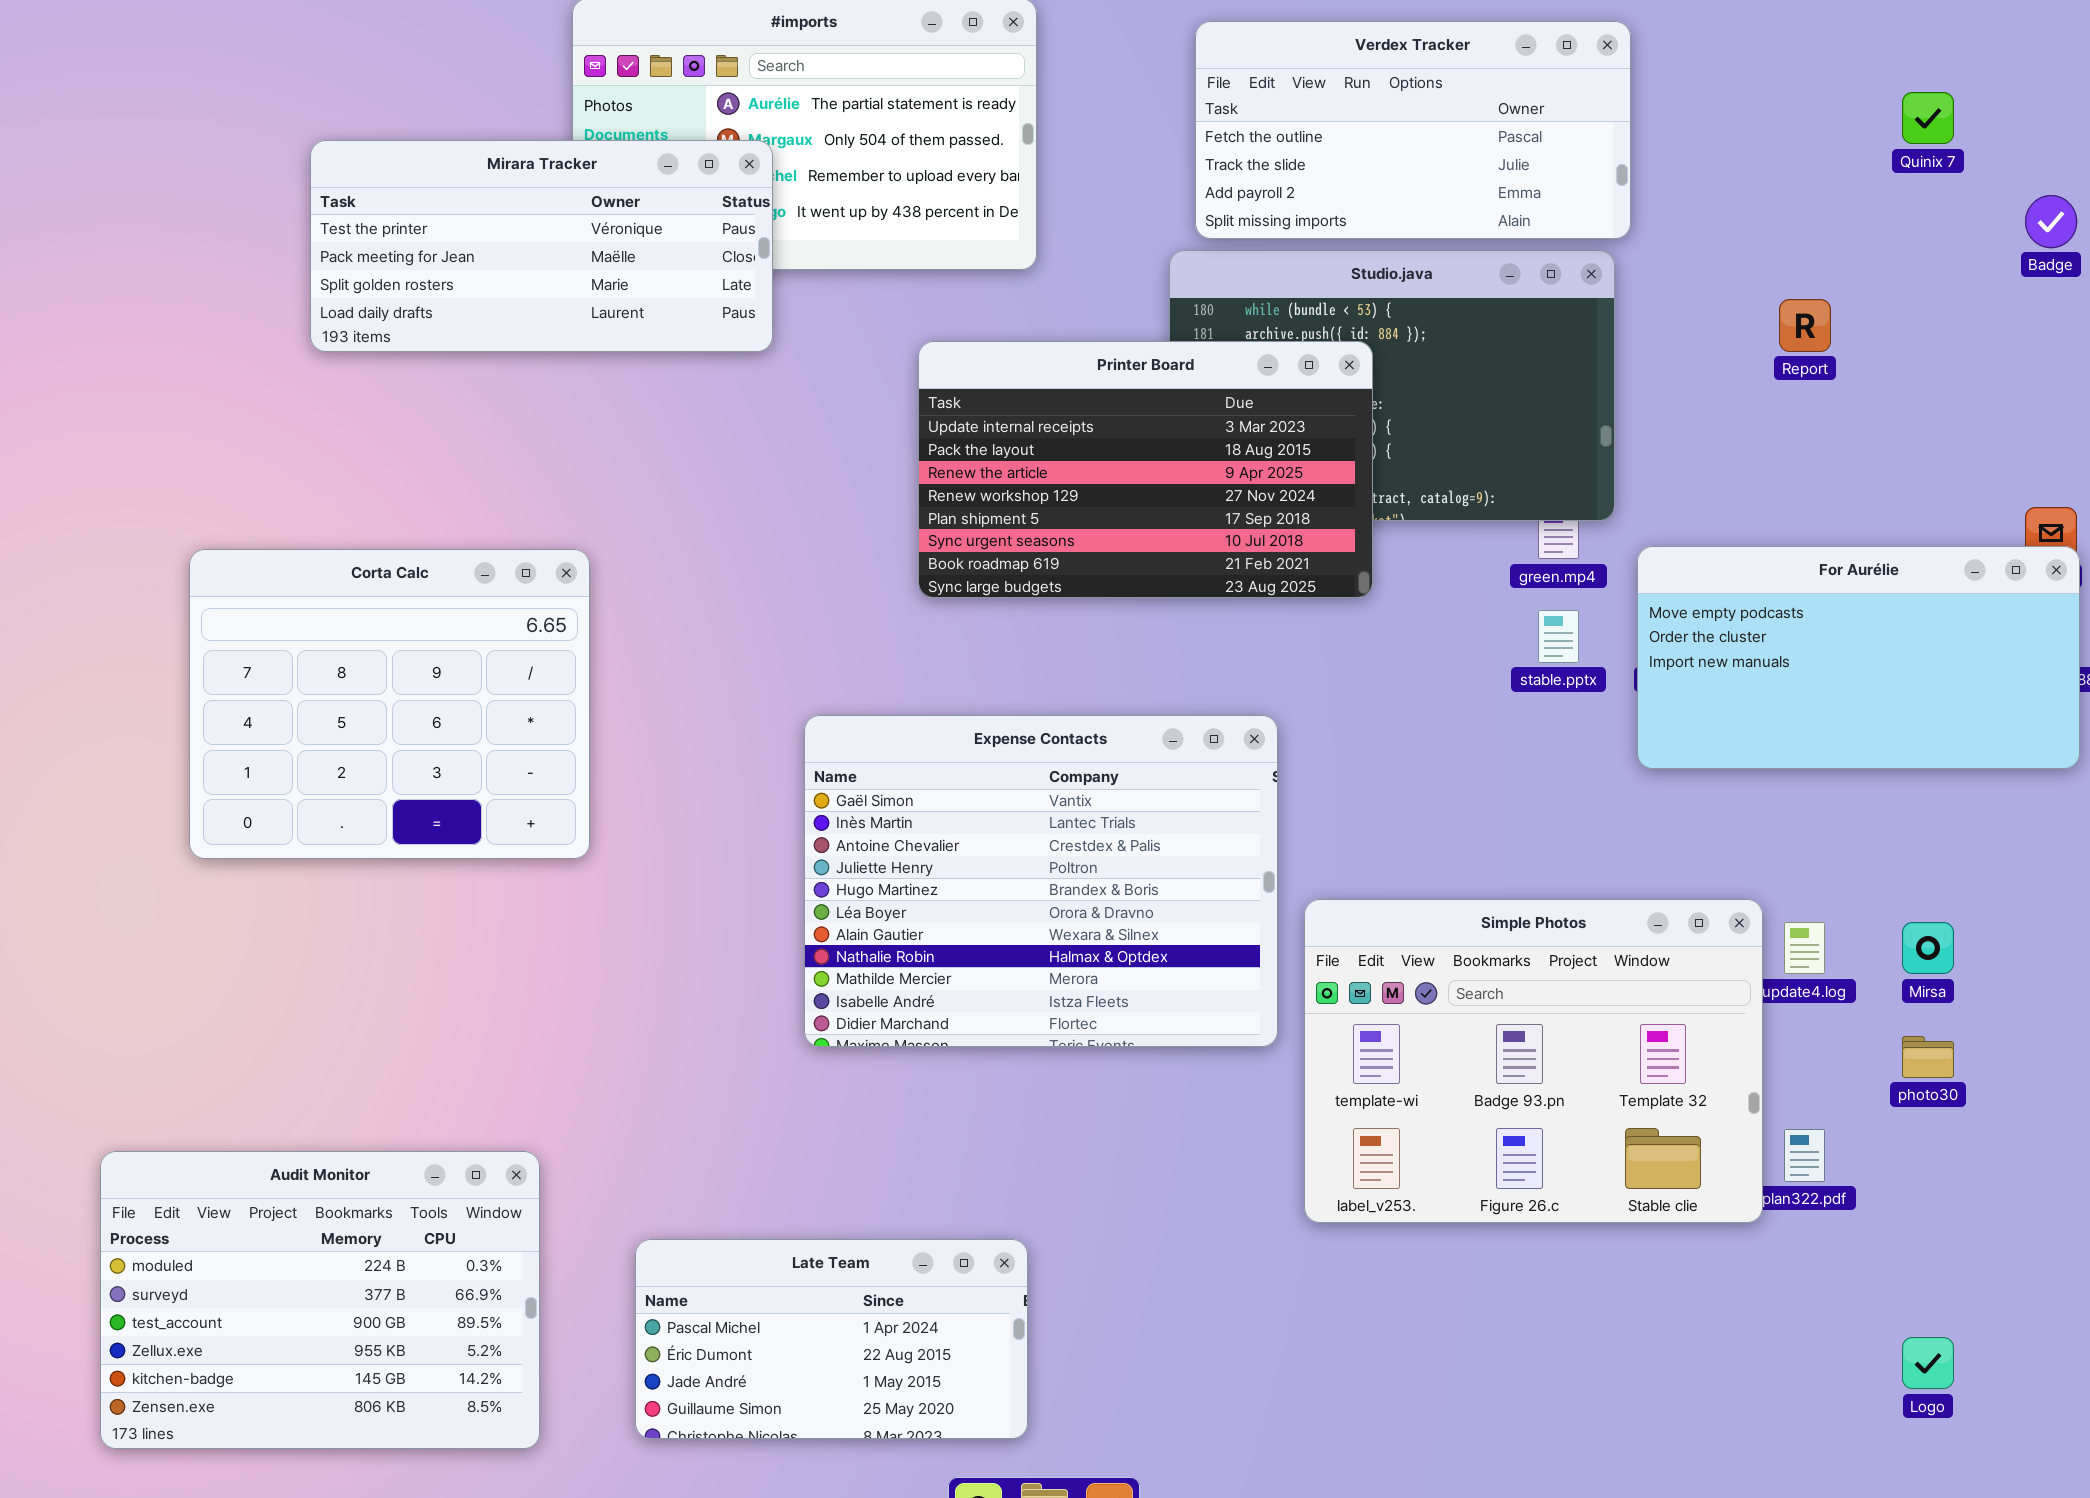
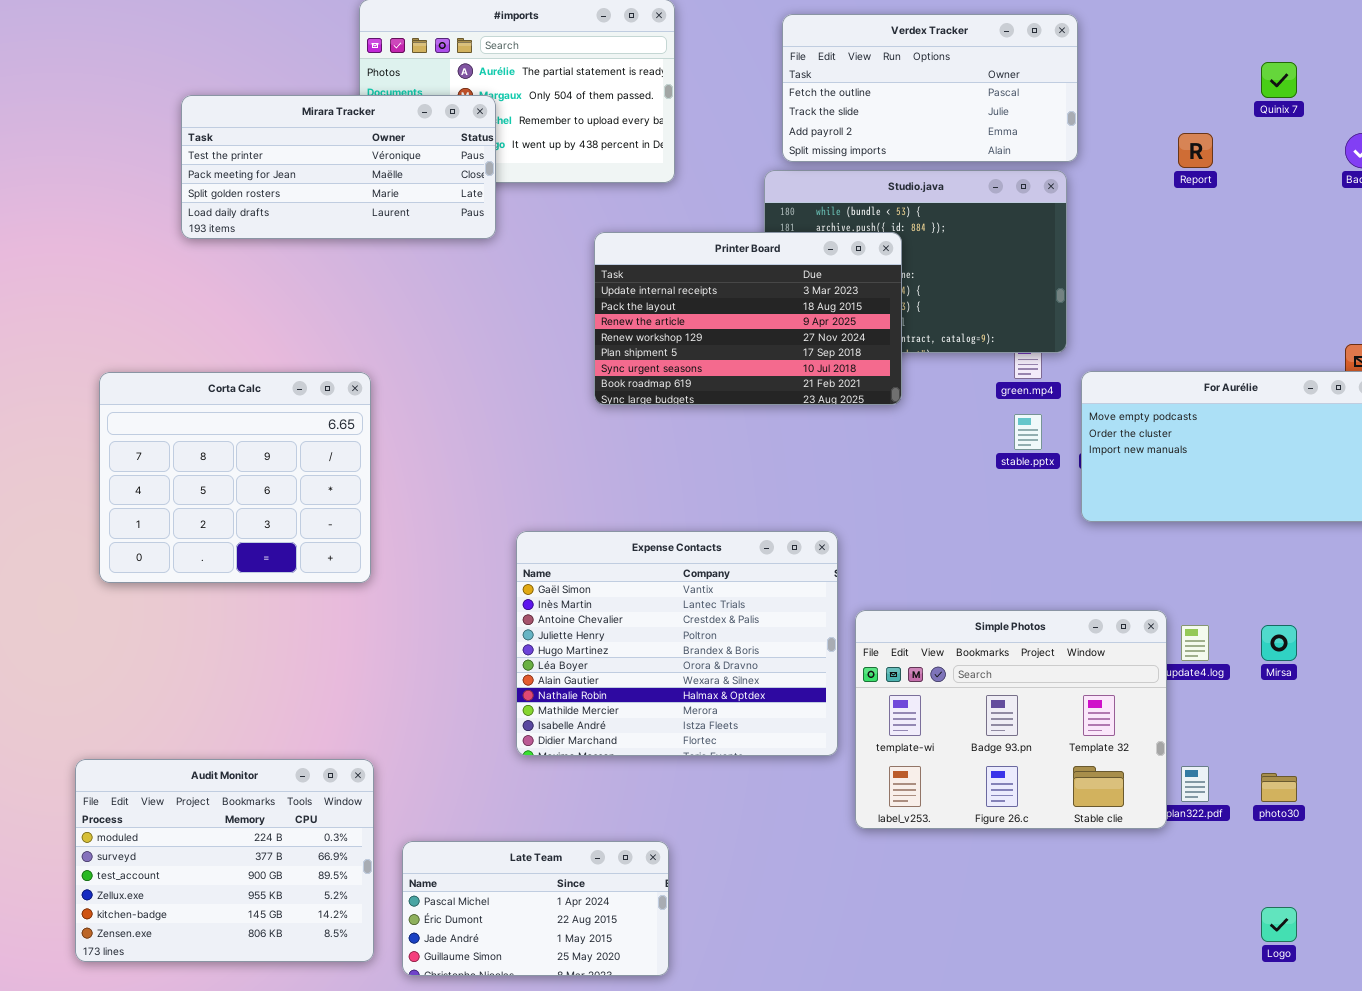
Report: [1779,299,1831,352] -> [1178,133,1213,168], moved
Expense Contacts: [804,715,1278,1047] -> [516,531,838,756], moved
photo30: [1902,1036,1954,1078] -> [1261,773,1297,802], moved
Audit Monitor: [100,1151,540,1449] -> [75,759,374,962], moved

